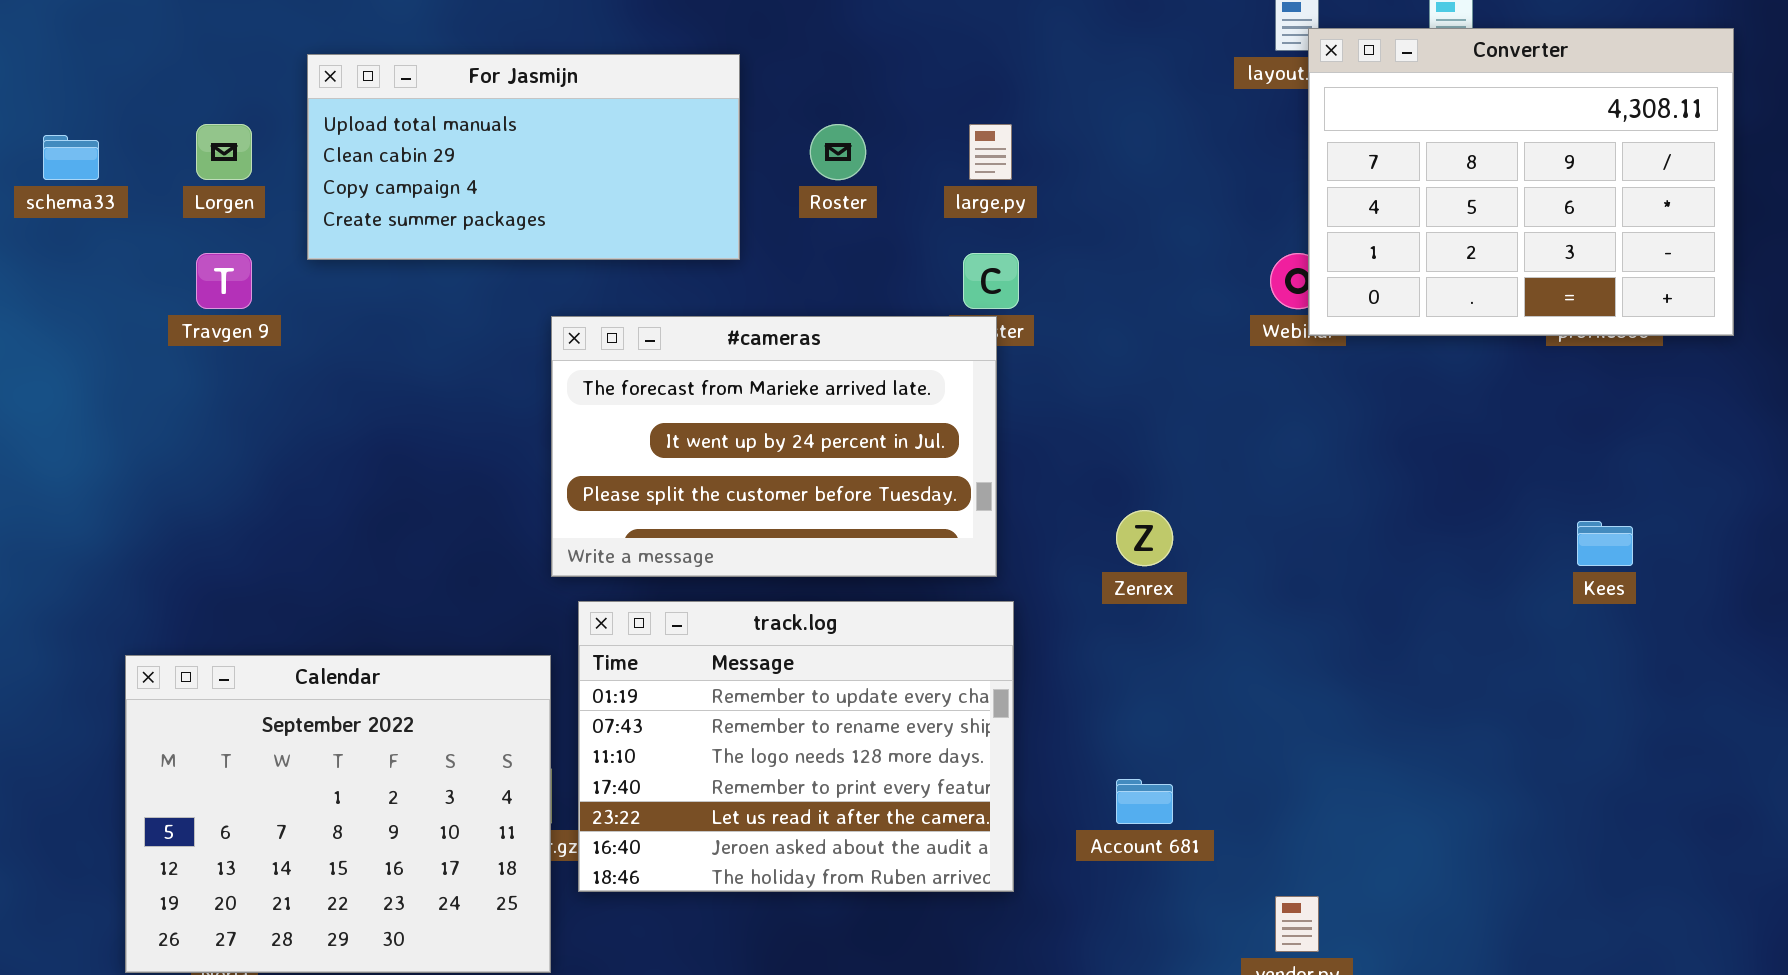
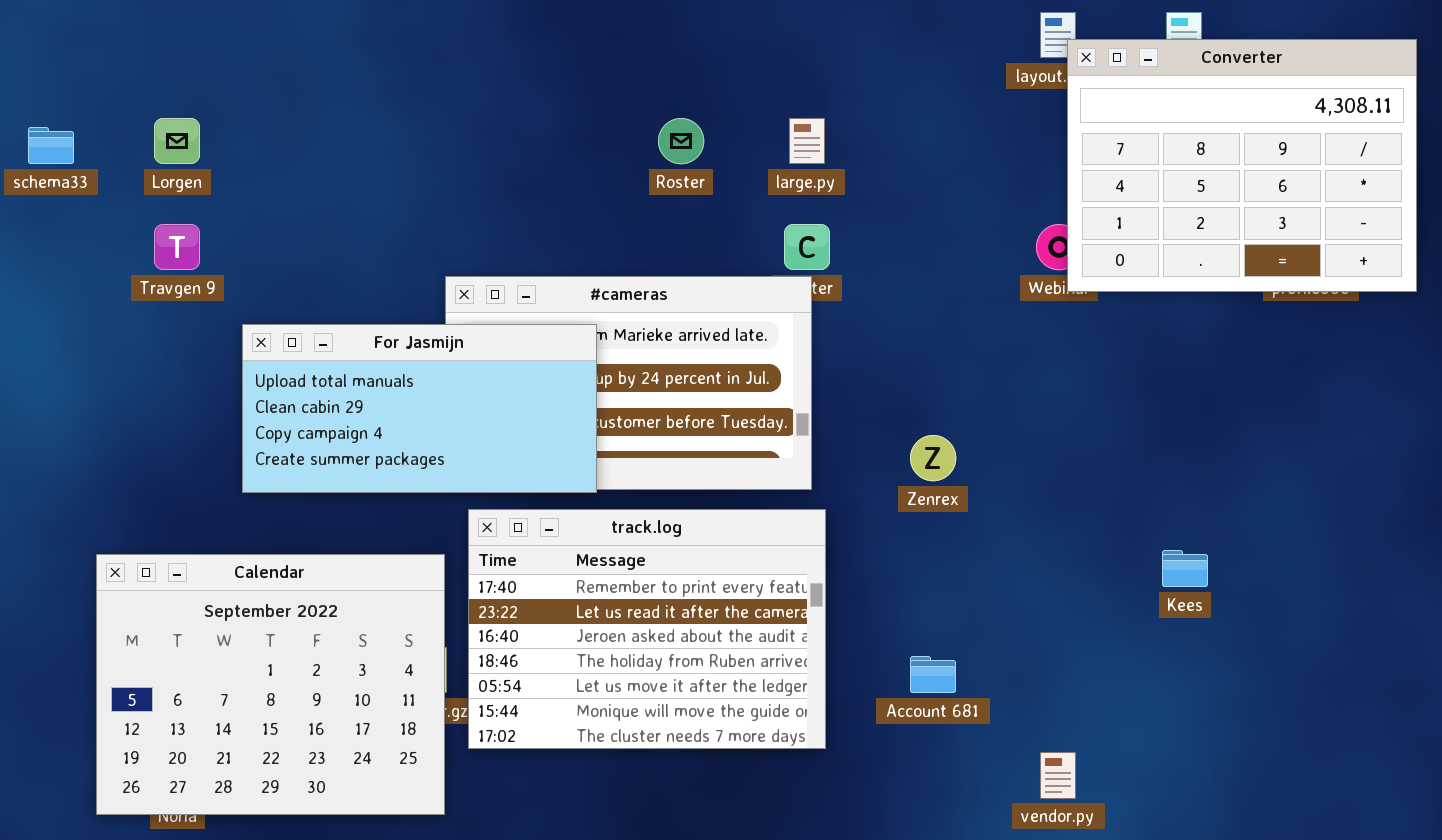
For Jasmijn: [307,54,740,260] -> [242,324,597,493], moved
Kees: [1577,521,1633,566] -> [1162,550,1208,587], moved
track.log: [578,601,1014,892] -> [468,509,826,749], scrolled down 3 rows

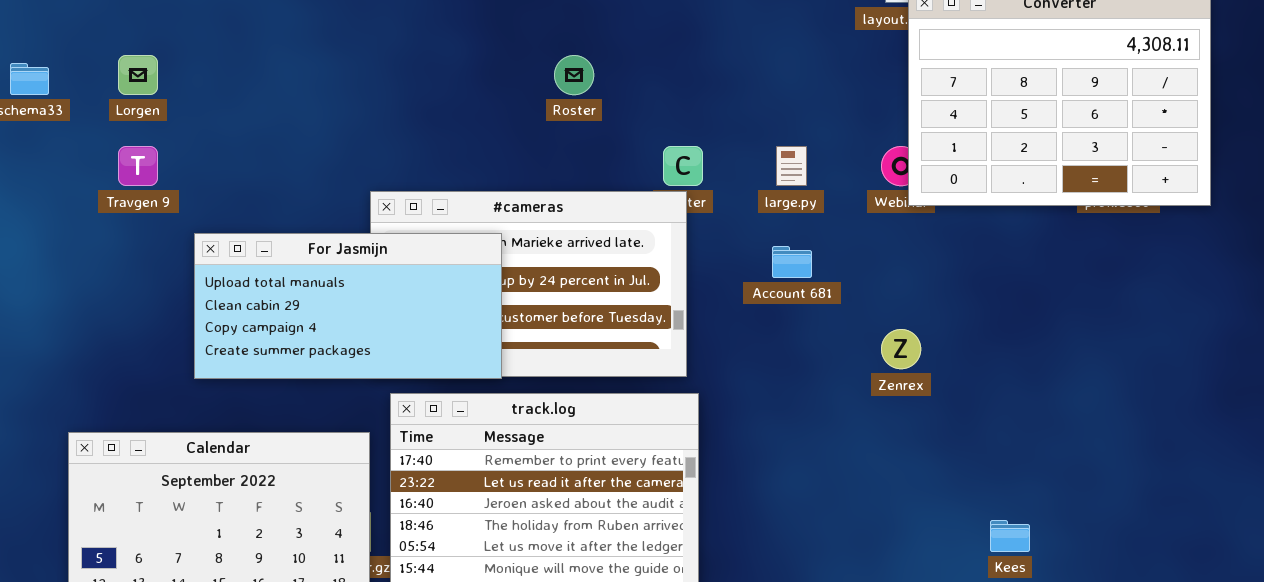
large.py: [789,118,825,164] -> [776,146,807,186], moved
Zenrex: [910,435,956,481] -> [881,329,921,369], moved
Kees: [1162,550,1208,587] -> [990,520,1030,552], moved
Account 681: [910,656,956,693] -> [772,246,812,278], moved

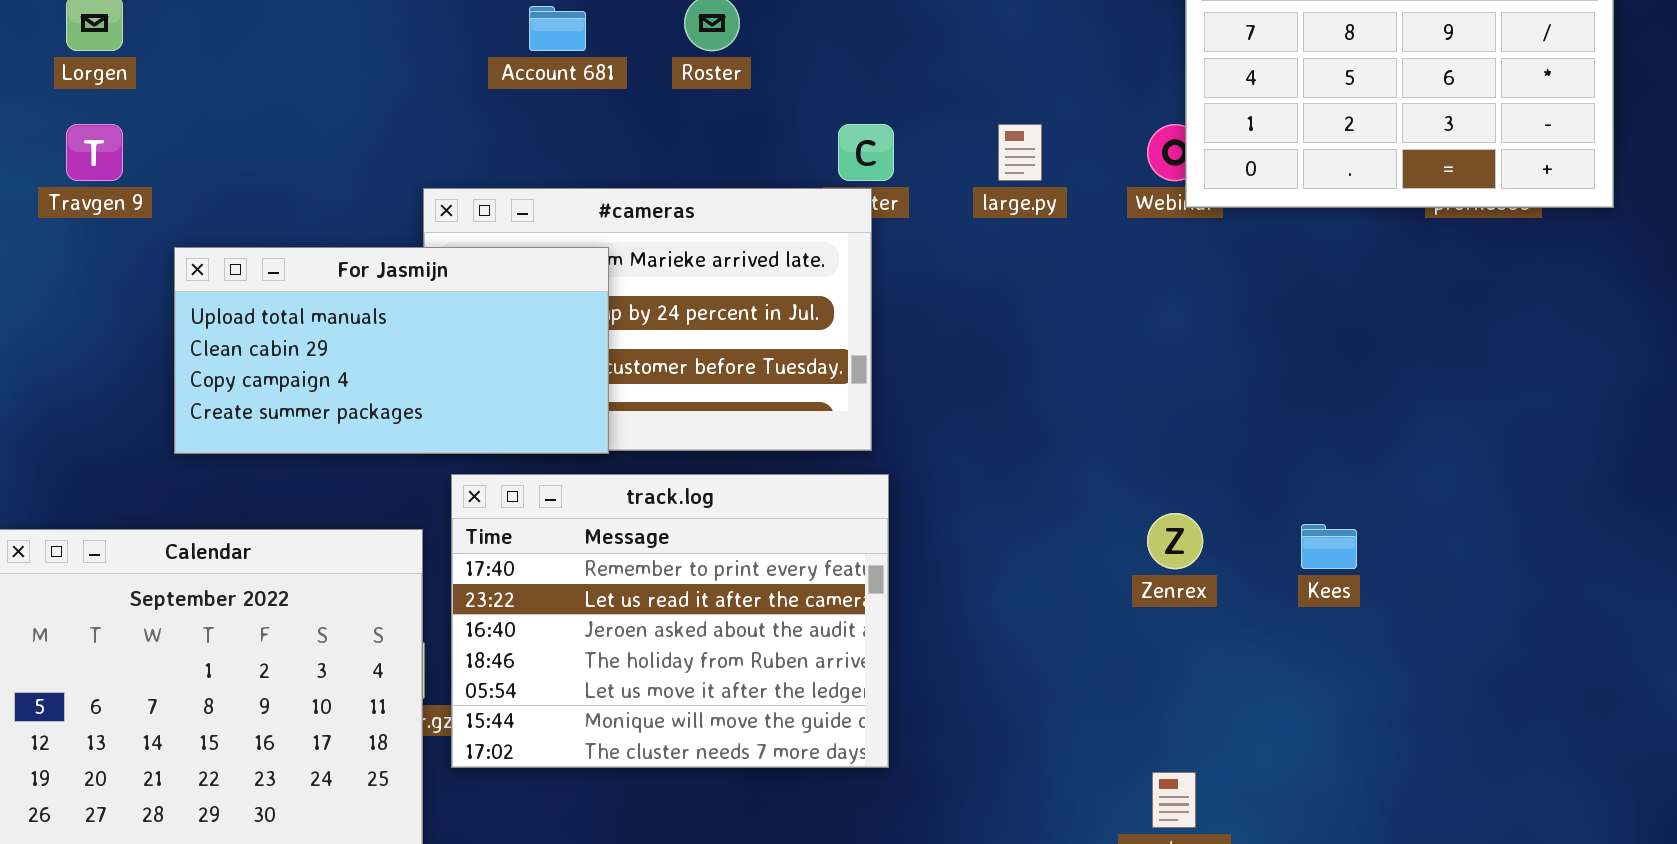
Account 681: [772,246,812,278] -> [529,6,586,51], moved
Zenrex: [881,329,921,369] -> [1147,513,1203,569], moved
Kees: [990,520,1030,552] -> [1301,524,1357,569], moved

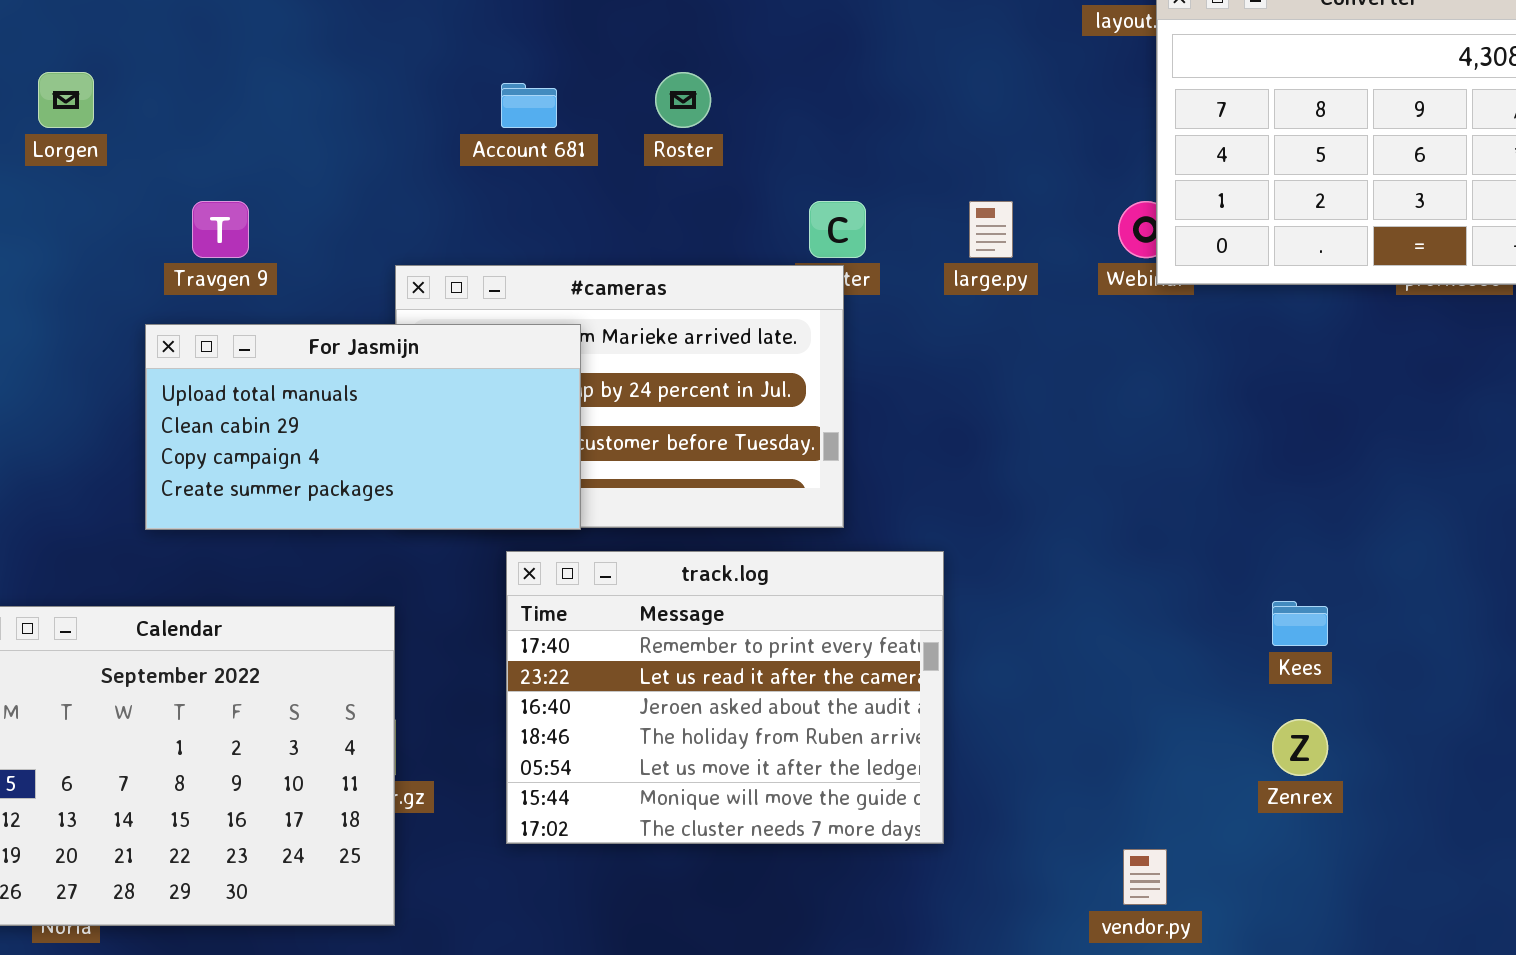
Travgen 9: [66,124,123,181] -> [192,201,249,258], moved
track.log: [451,474,889,768] -> [506,551,944,844], moved
Zenrex: [1147,513,1203,569] -> [1272,719,1328,776], moved

